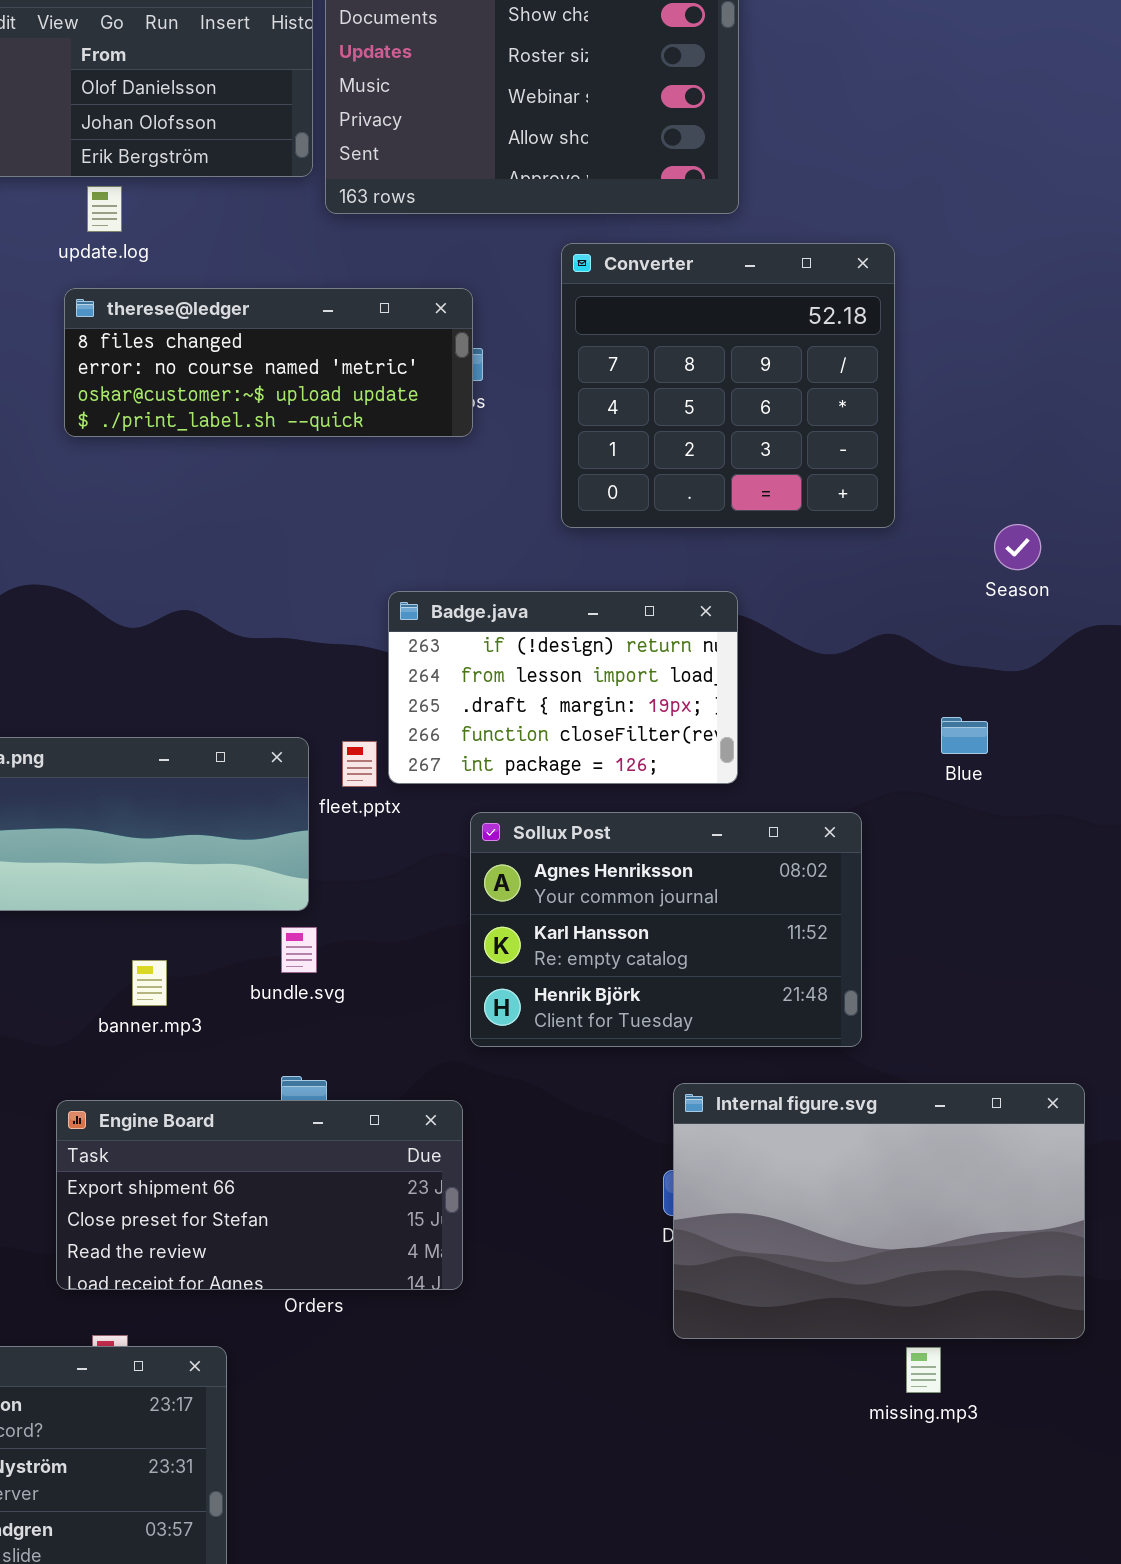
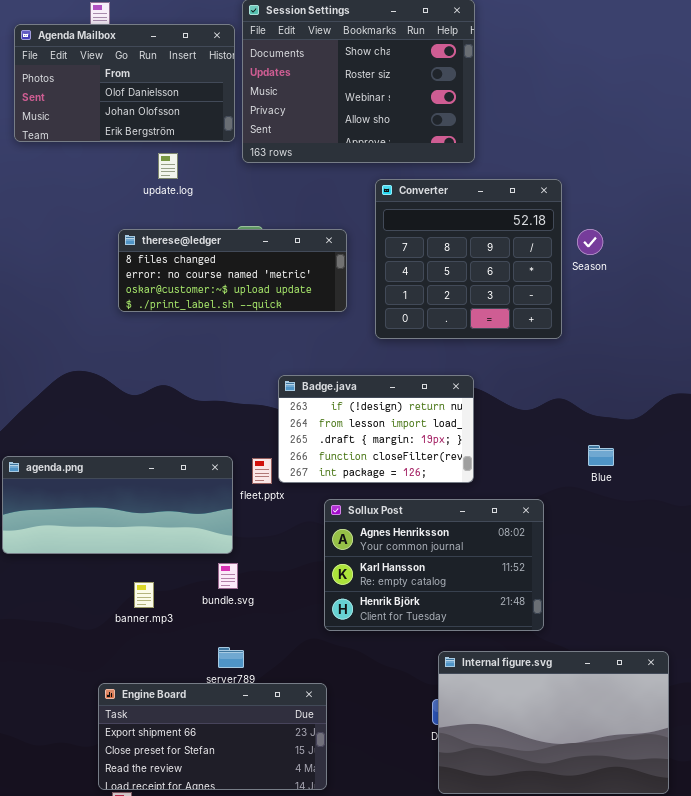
update.log: [87,186,122,232] -> [158,153,178,179], moved
therese@ledger: [64,288,473,437] -> [118,229,347,312], moved
Season: [994,524,1041,570] -> [577,229,603,255], moved
Engine Board: [56,1100,463,1290] -> [98,683,327,790], moved

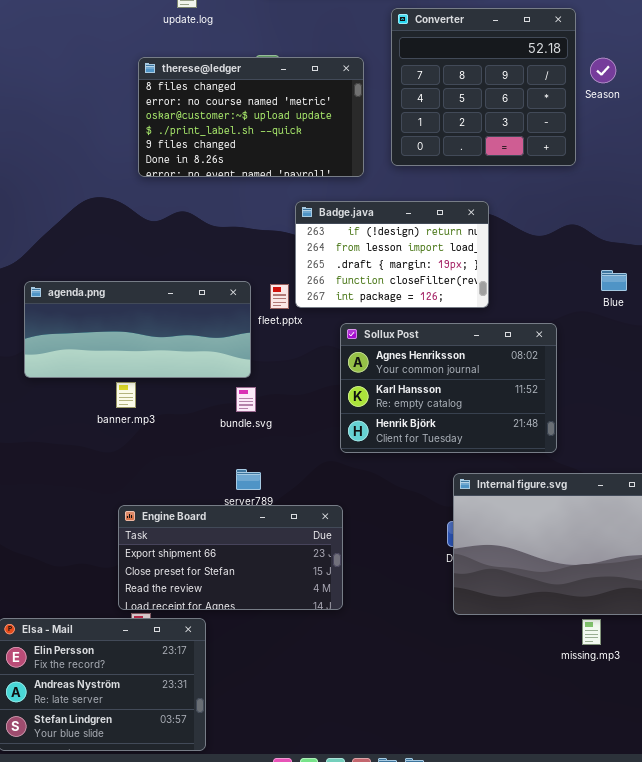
therese@ledger: [118,229,347,312] -> [138,57,364,177], resized
banner.mp3: [134,582,154,608] -> [116,382,136,408], moved

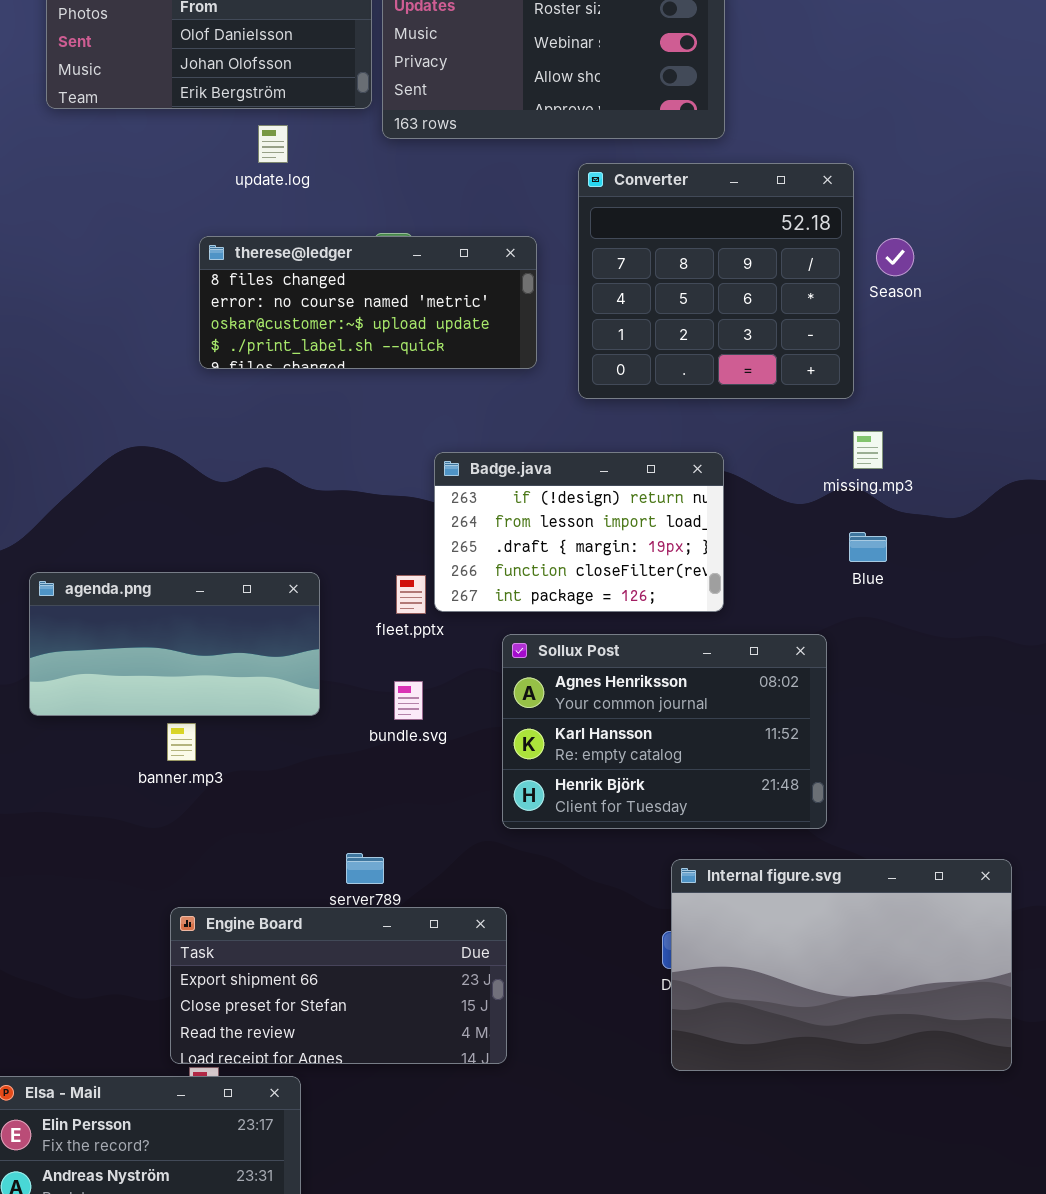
therese@ledger: [138,57,364,177] -> [199,236,537,369], resized
Blue: [601,270,627,291] -> [849,532,887,562], moved
agenda.png: [24,281,251,378] -> [29,572,320,716], resized
bundle.svg: [236,387,256,412] -> [394,681,423,720], moved
missing.mp3: [582,619,601,645] -> [853,431,883,469], moved

